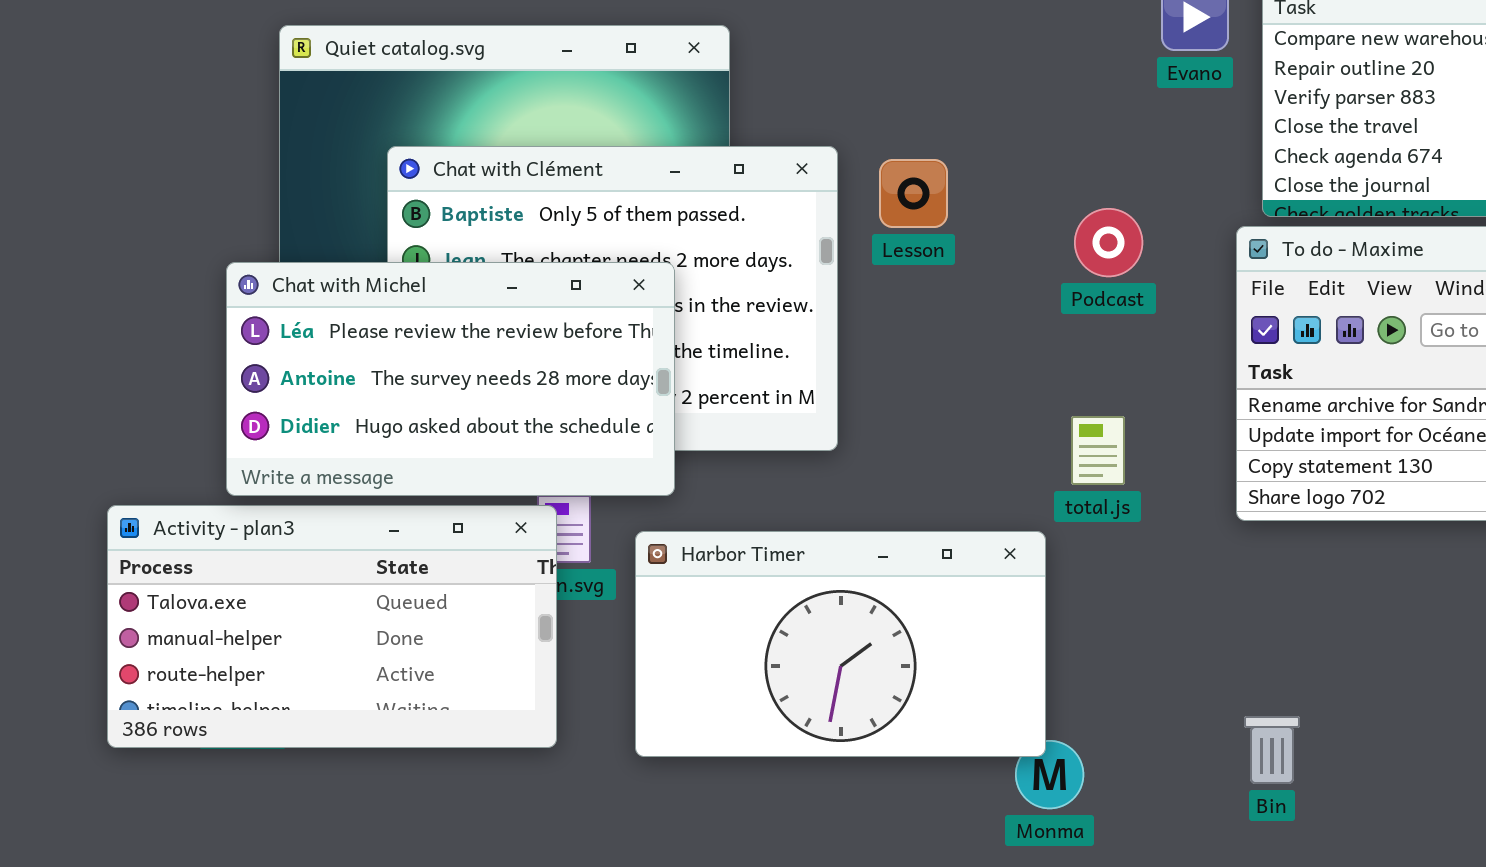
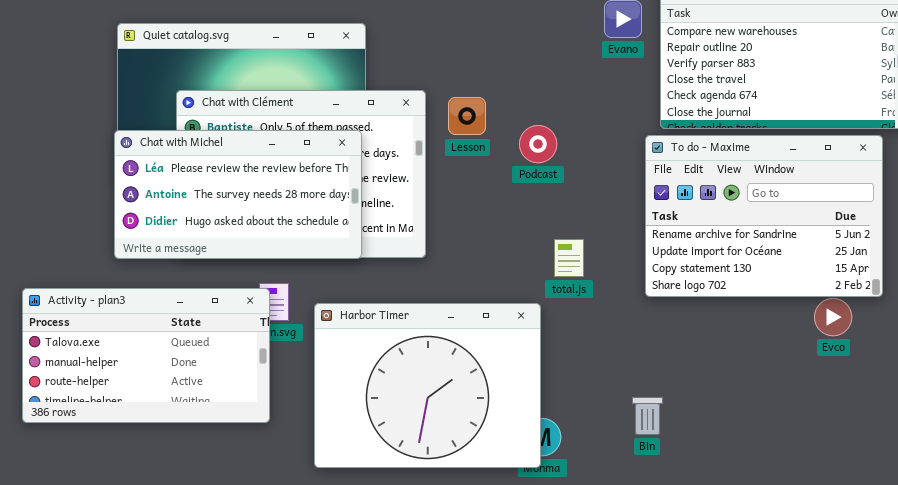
Podcast: [1074,208,1143,277] -> [519,125,557,163], moved
Chat with Michel: [226,262,675,496] -> [114,130,362,259], moved
Harbor Timer: [635,531,1046,757] -> [314,303,541,468], resized
Bin: [1244,716,1300,784] -> [632,397,663,435], moved

